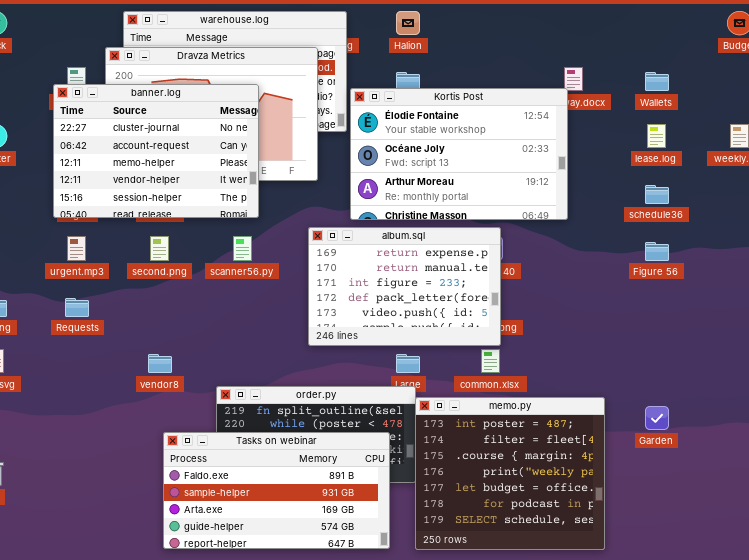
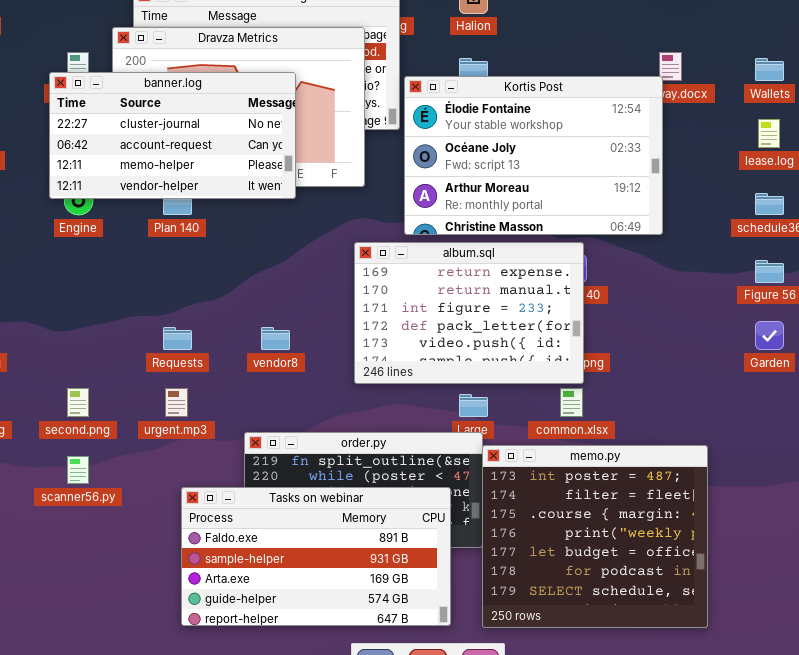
banner.log: [53,84,259,218] -> [49,72,296,199], resized
urgent.mp3: [67,236,86,261] -> [165,388,188,417], moved
second.png: [150,236,169,261] -> [67,388,89,417], moved
scanner56.py: [233,236,252,261] -> [67,456,89,484], moved
Requests: [65,298,89,317] -> [163,327,192,350], moved
vendor8: [148,354,172,373] -> [261,327,290,350], moved
Garden: [645,406,669,430] -> [755,321,784,350], moved

